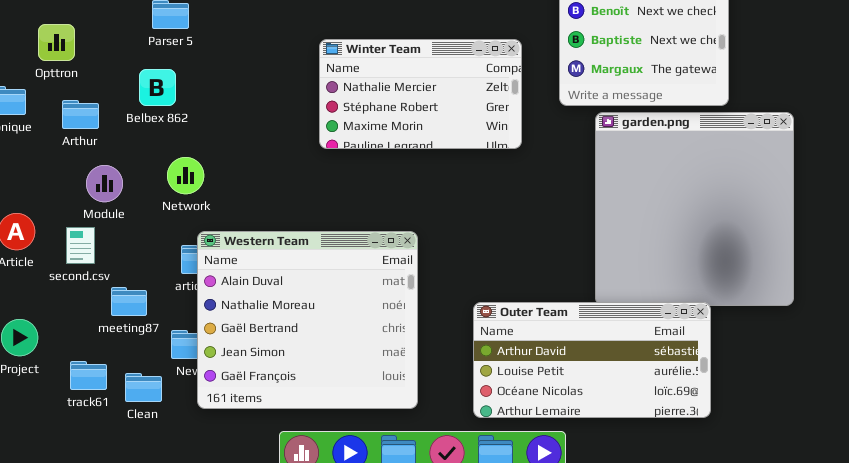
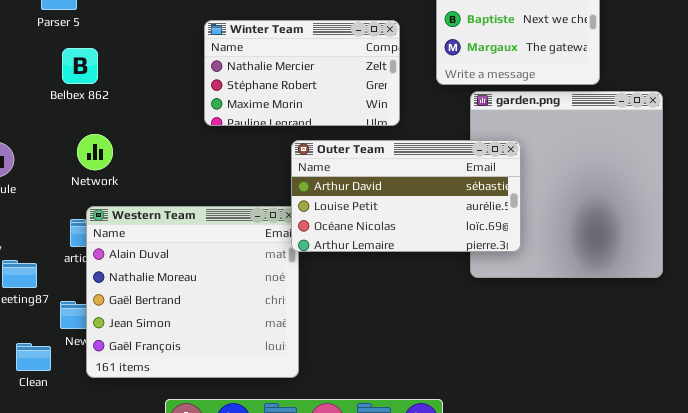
Belbex 862: [139,69,176,106] -> [62,48,98,84], moved
Network: [167,157,204,194] -> [77,134,113,170], moved
Outer Team: [473,302,711,418] -> [291,140,521,252], moved

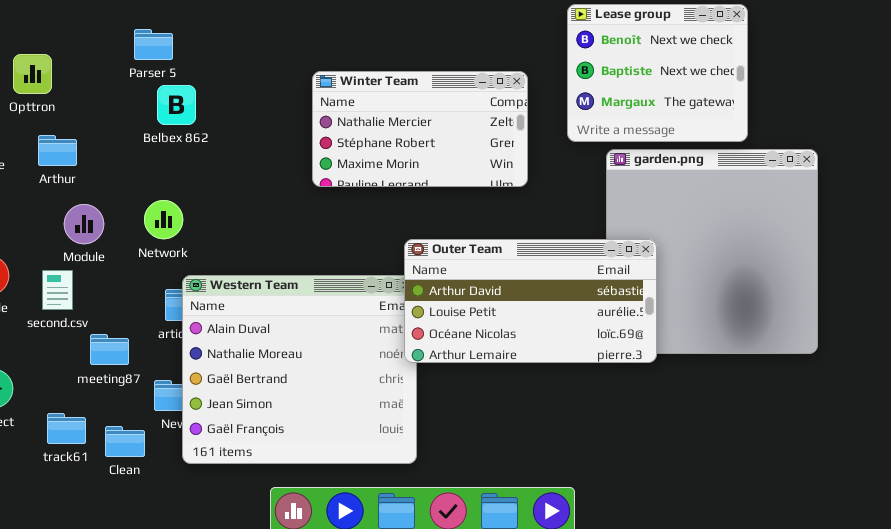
Belbex 862: [62,48,98,84] -> [157,85,196,125], moved
Network: [77,134,113,170] -> [144,200,183,239], moved
Outer Team: [291,140,521,252] -> [404,239,657,363], moved

